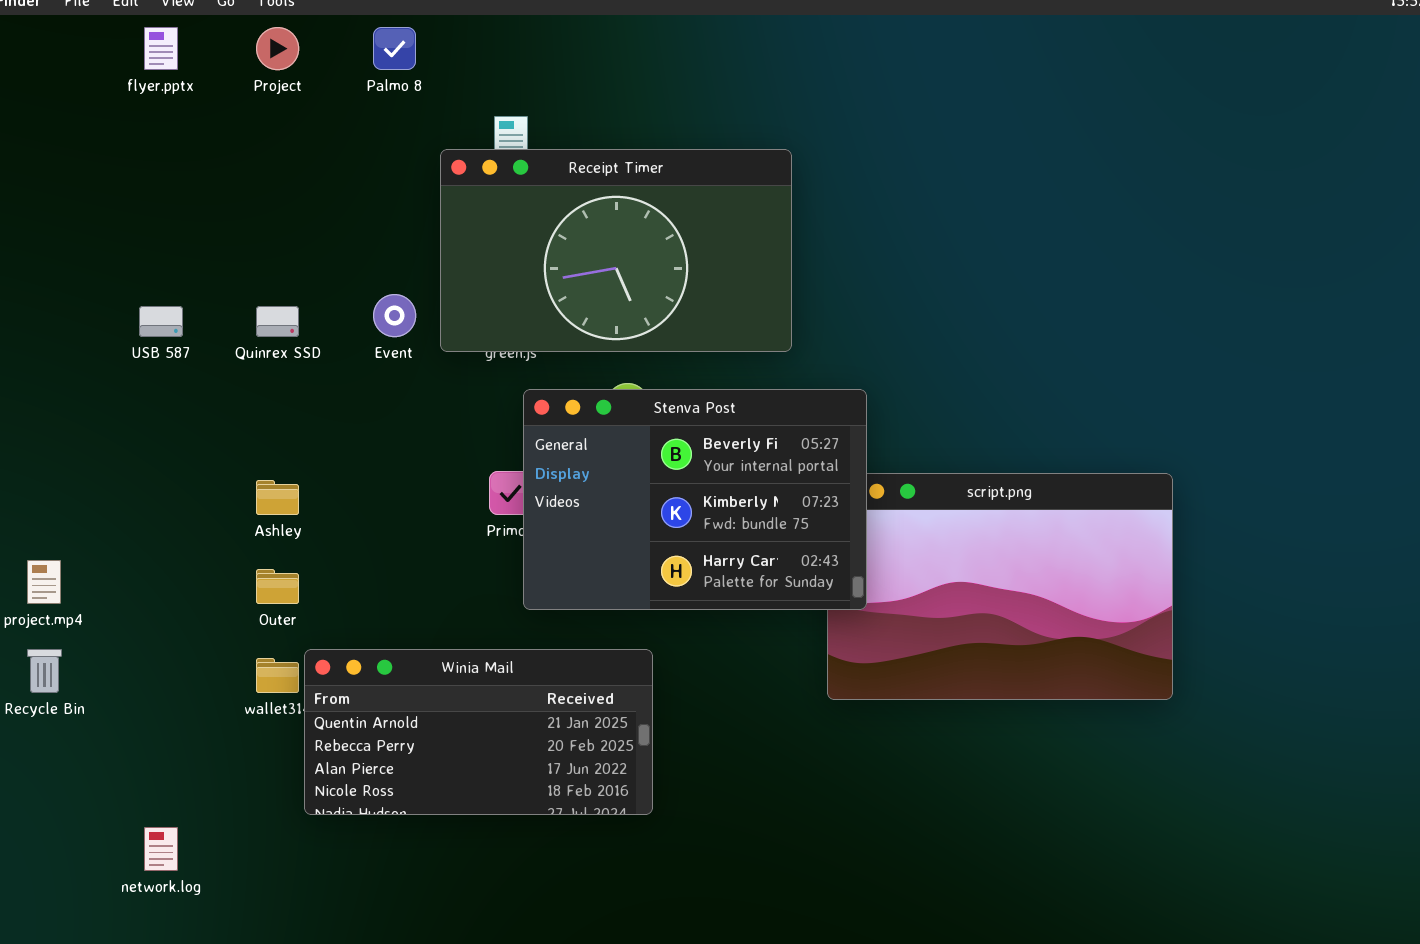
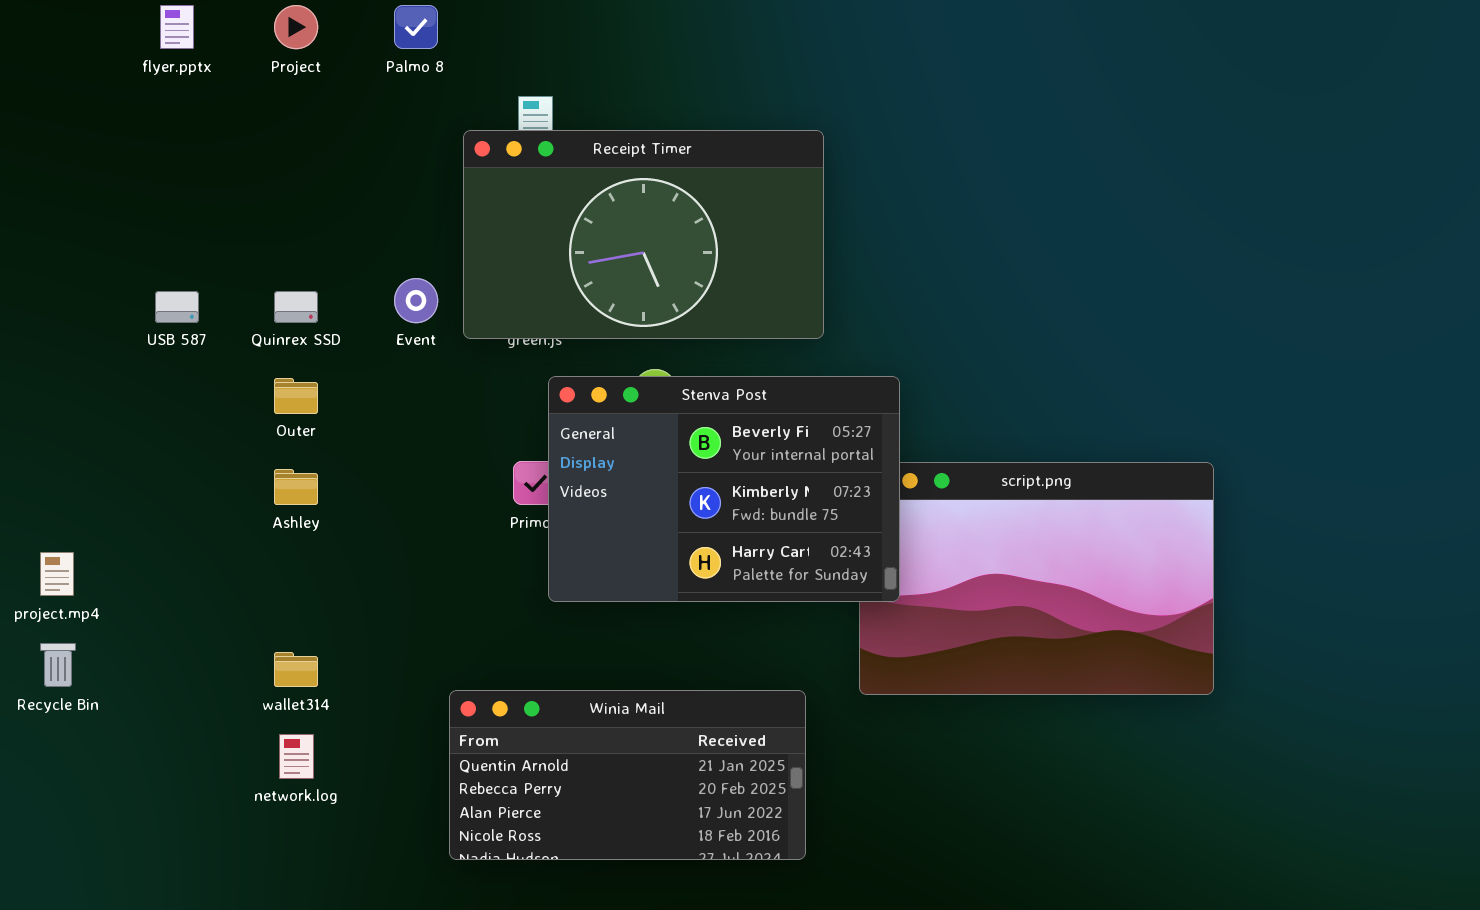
Outer: [256,569,299,604] -> [274,378,318,414], moved
Winia Mail: [304,649,653,815] -> [449,690,806,860], moved
network.log: [144,827,178,871] -> [279,734,314,779], moved

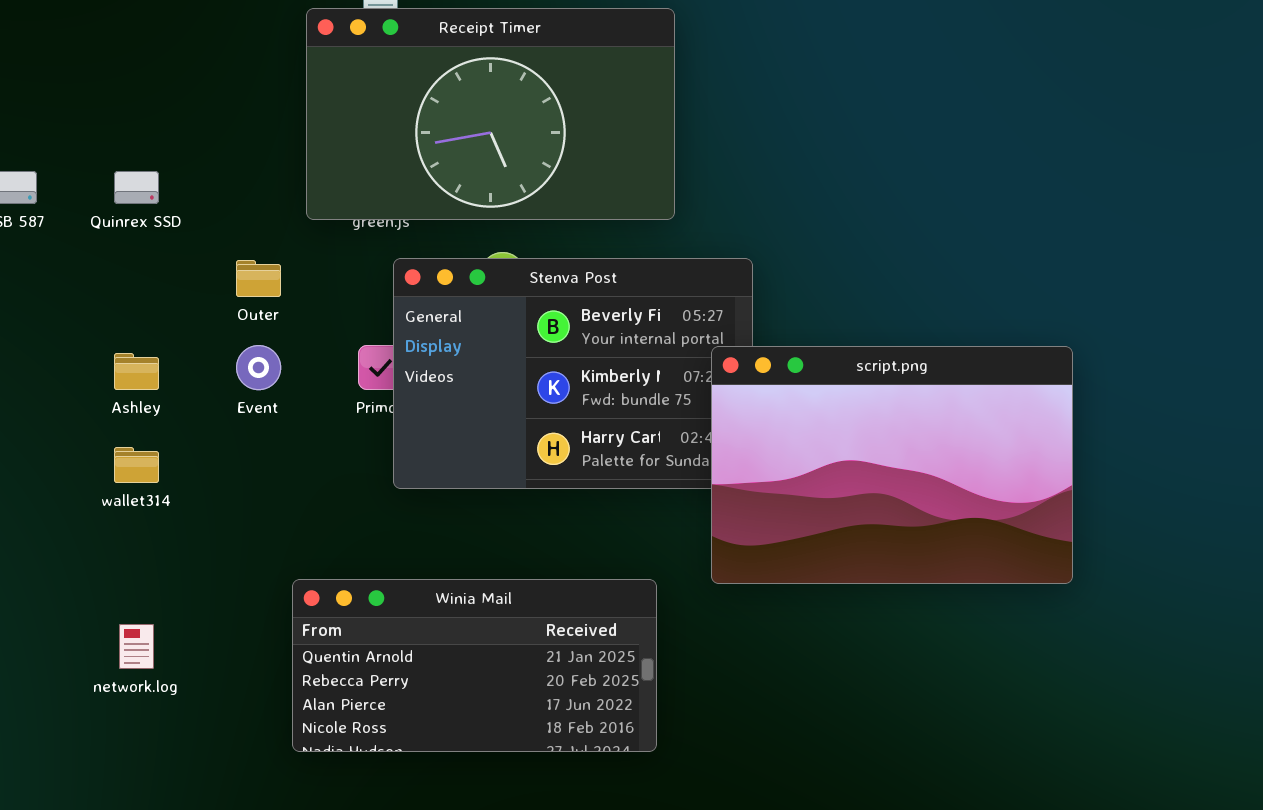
Event: [394,278,438,323] -> [236,345,281,390], moved
Outer: [274,378,318,414] -> [236,260,281,297], moved
script.png: [859,462,1214,695] -> [711,346,1073,584], raised
wallet314: [274,652,318,687] -> [114,447,159,483], moved

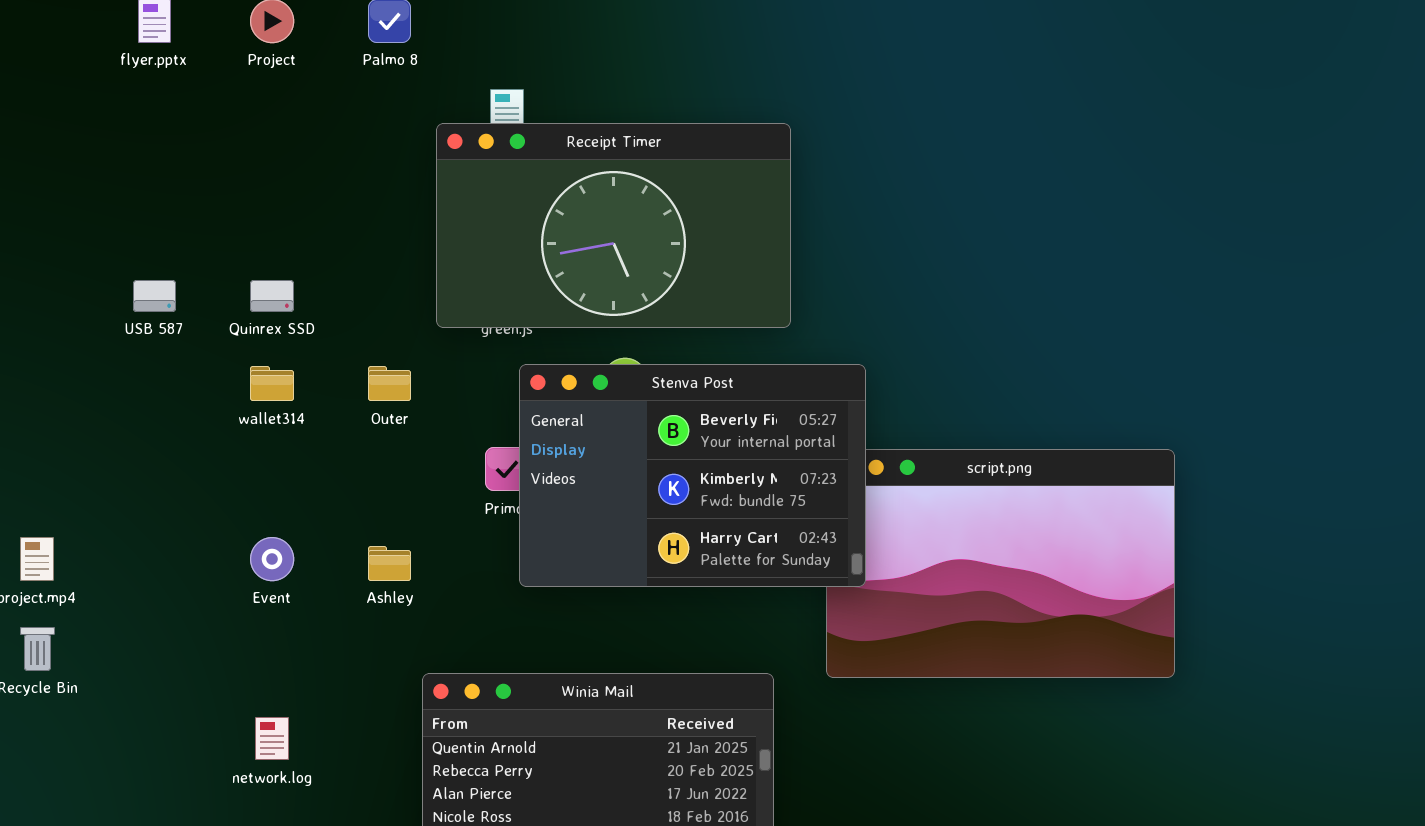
Stenva Post: [393,258,753,489] -> [519,364,866,587], raised
Event: [236,345,281,390] -> [250,537,294,581], moved
Ashley: [114,353,159,390] -> [368,546,411,581], moved
wallet314: [114,447,159,483] -> [250,366,294,401], moved

